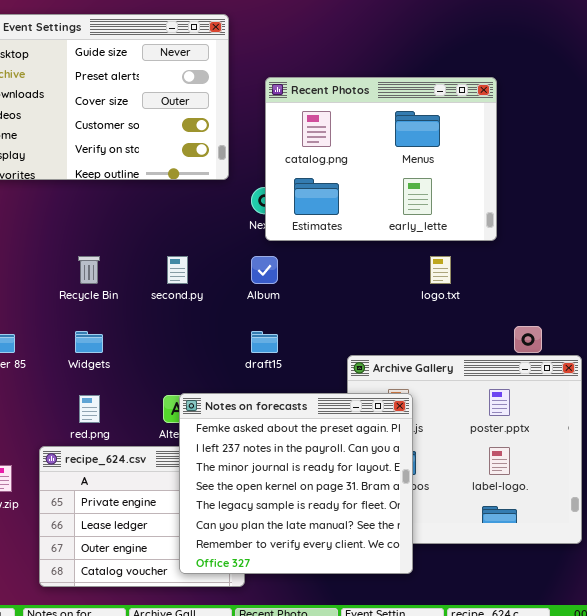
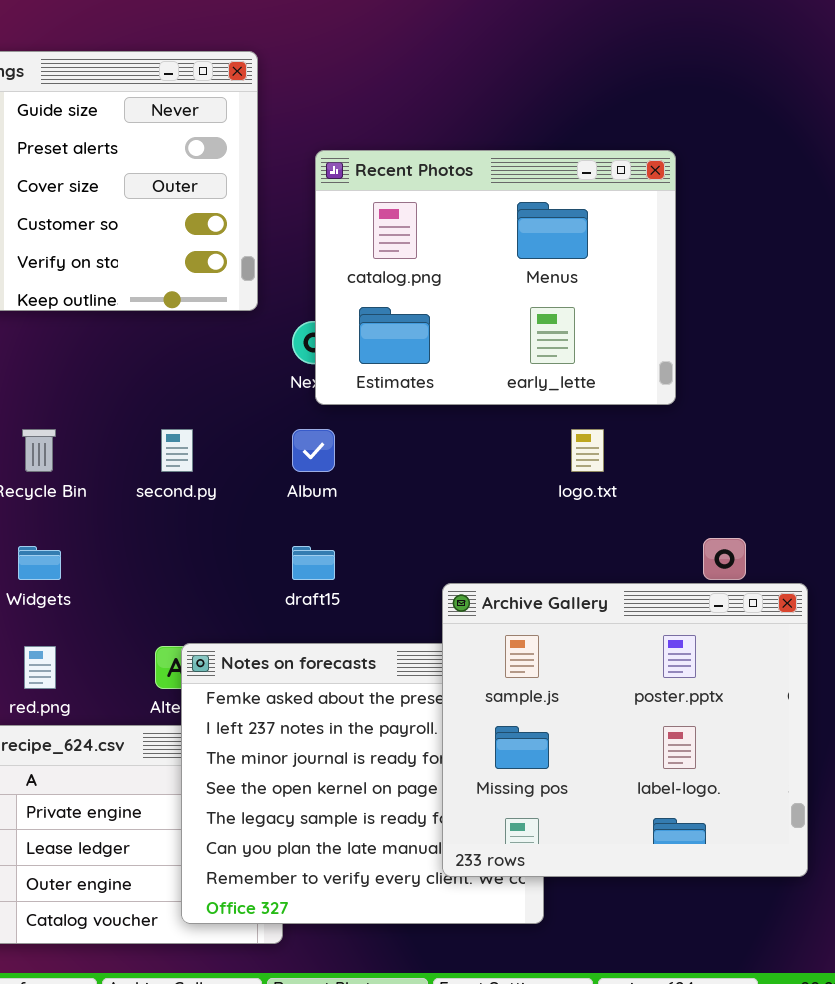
Archive Gallery: [347,355,582,544] -> [442,583,808,877], raised

